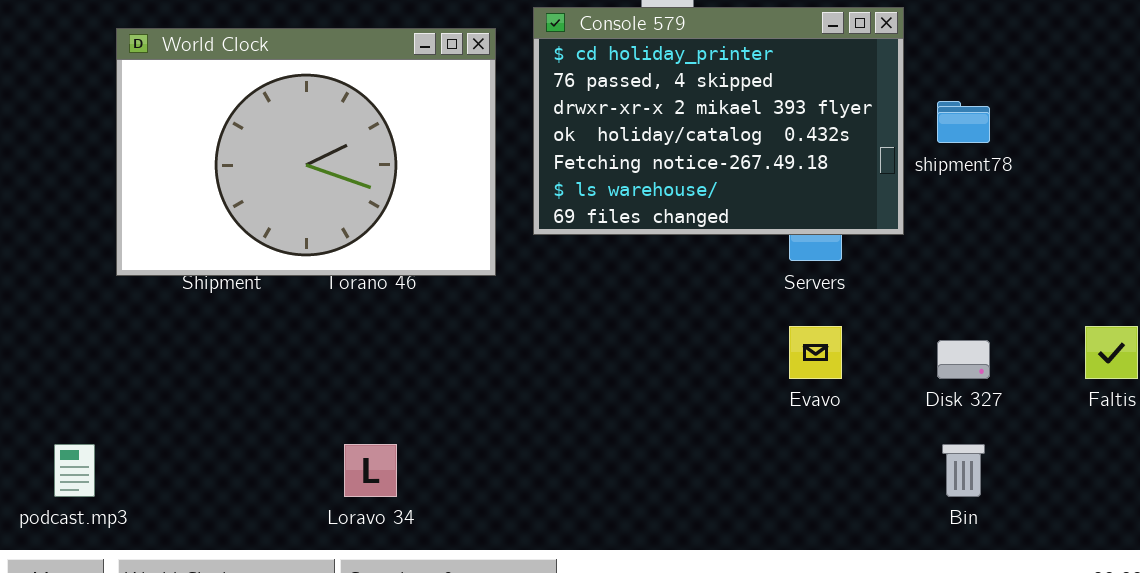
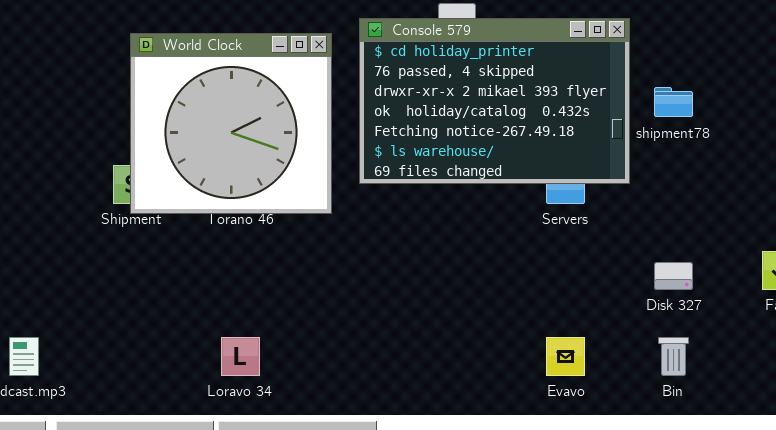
World Clock: [116,28,496,276] -> [130,33,332,214], resized
Evavo: [789,326,842,379] -> [546,337,585,376], moved

